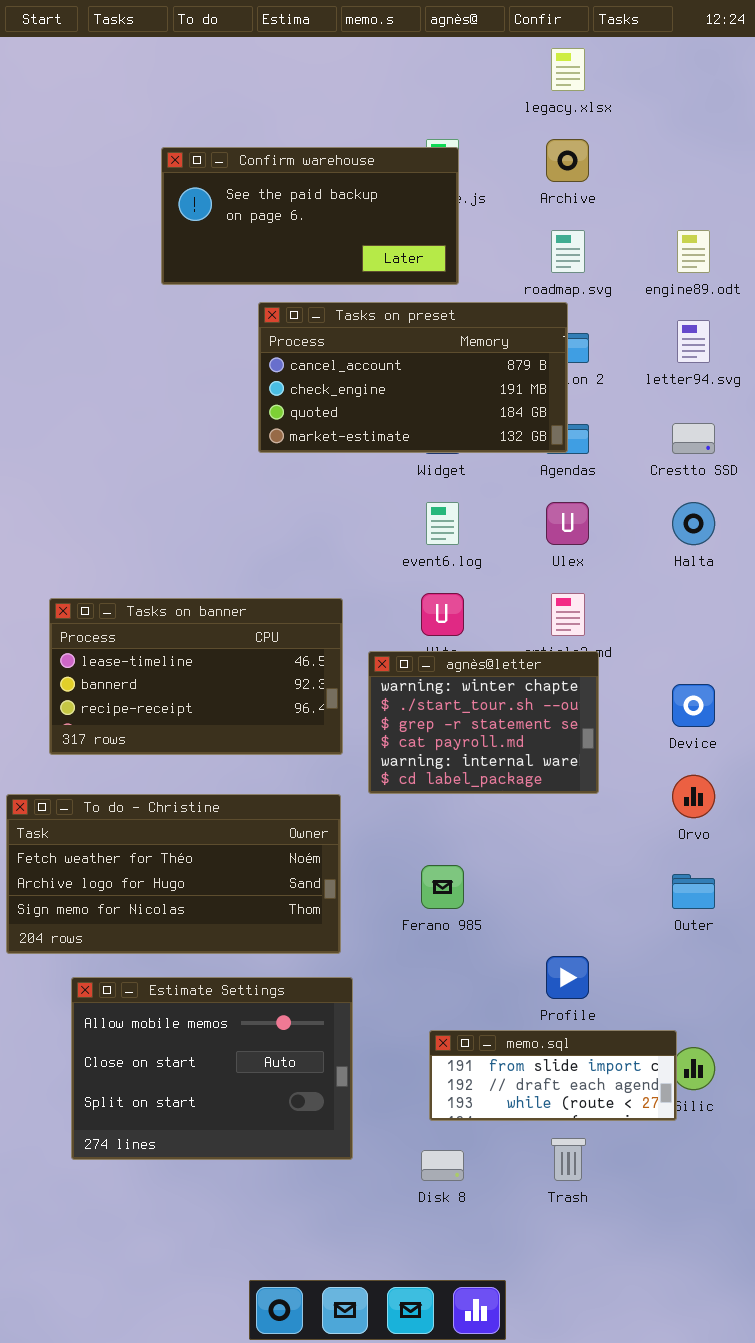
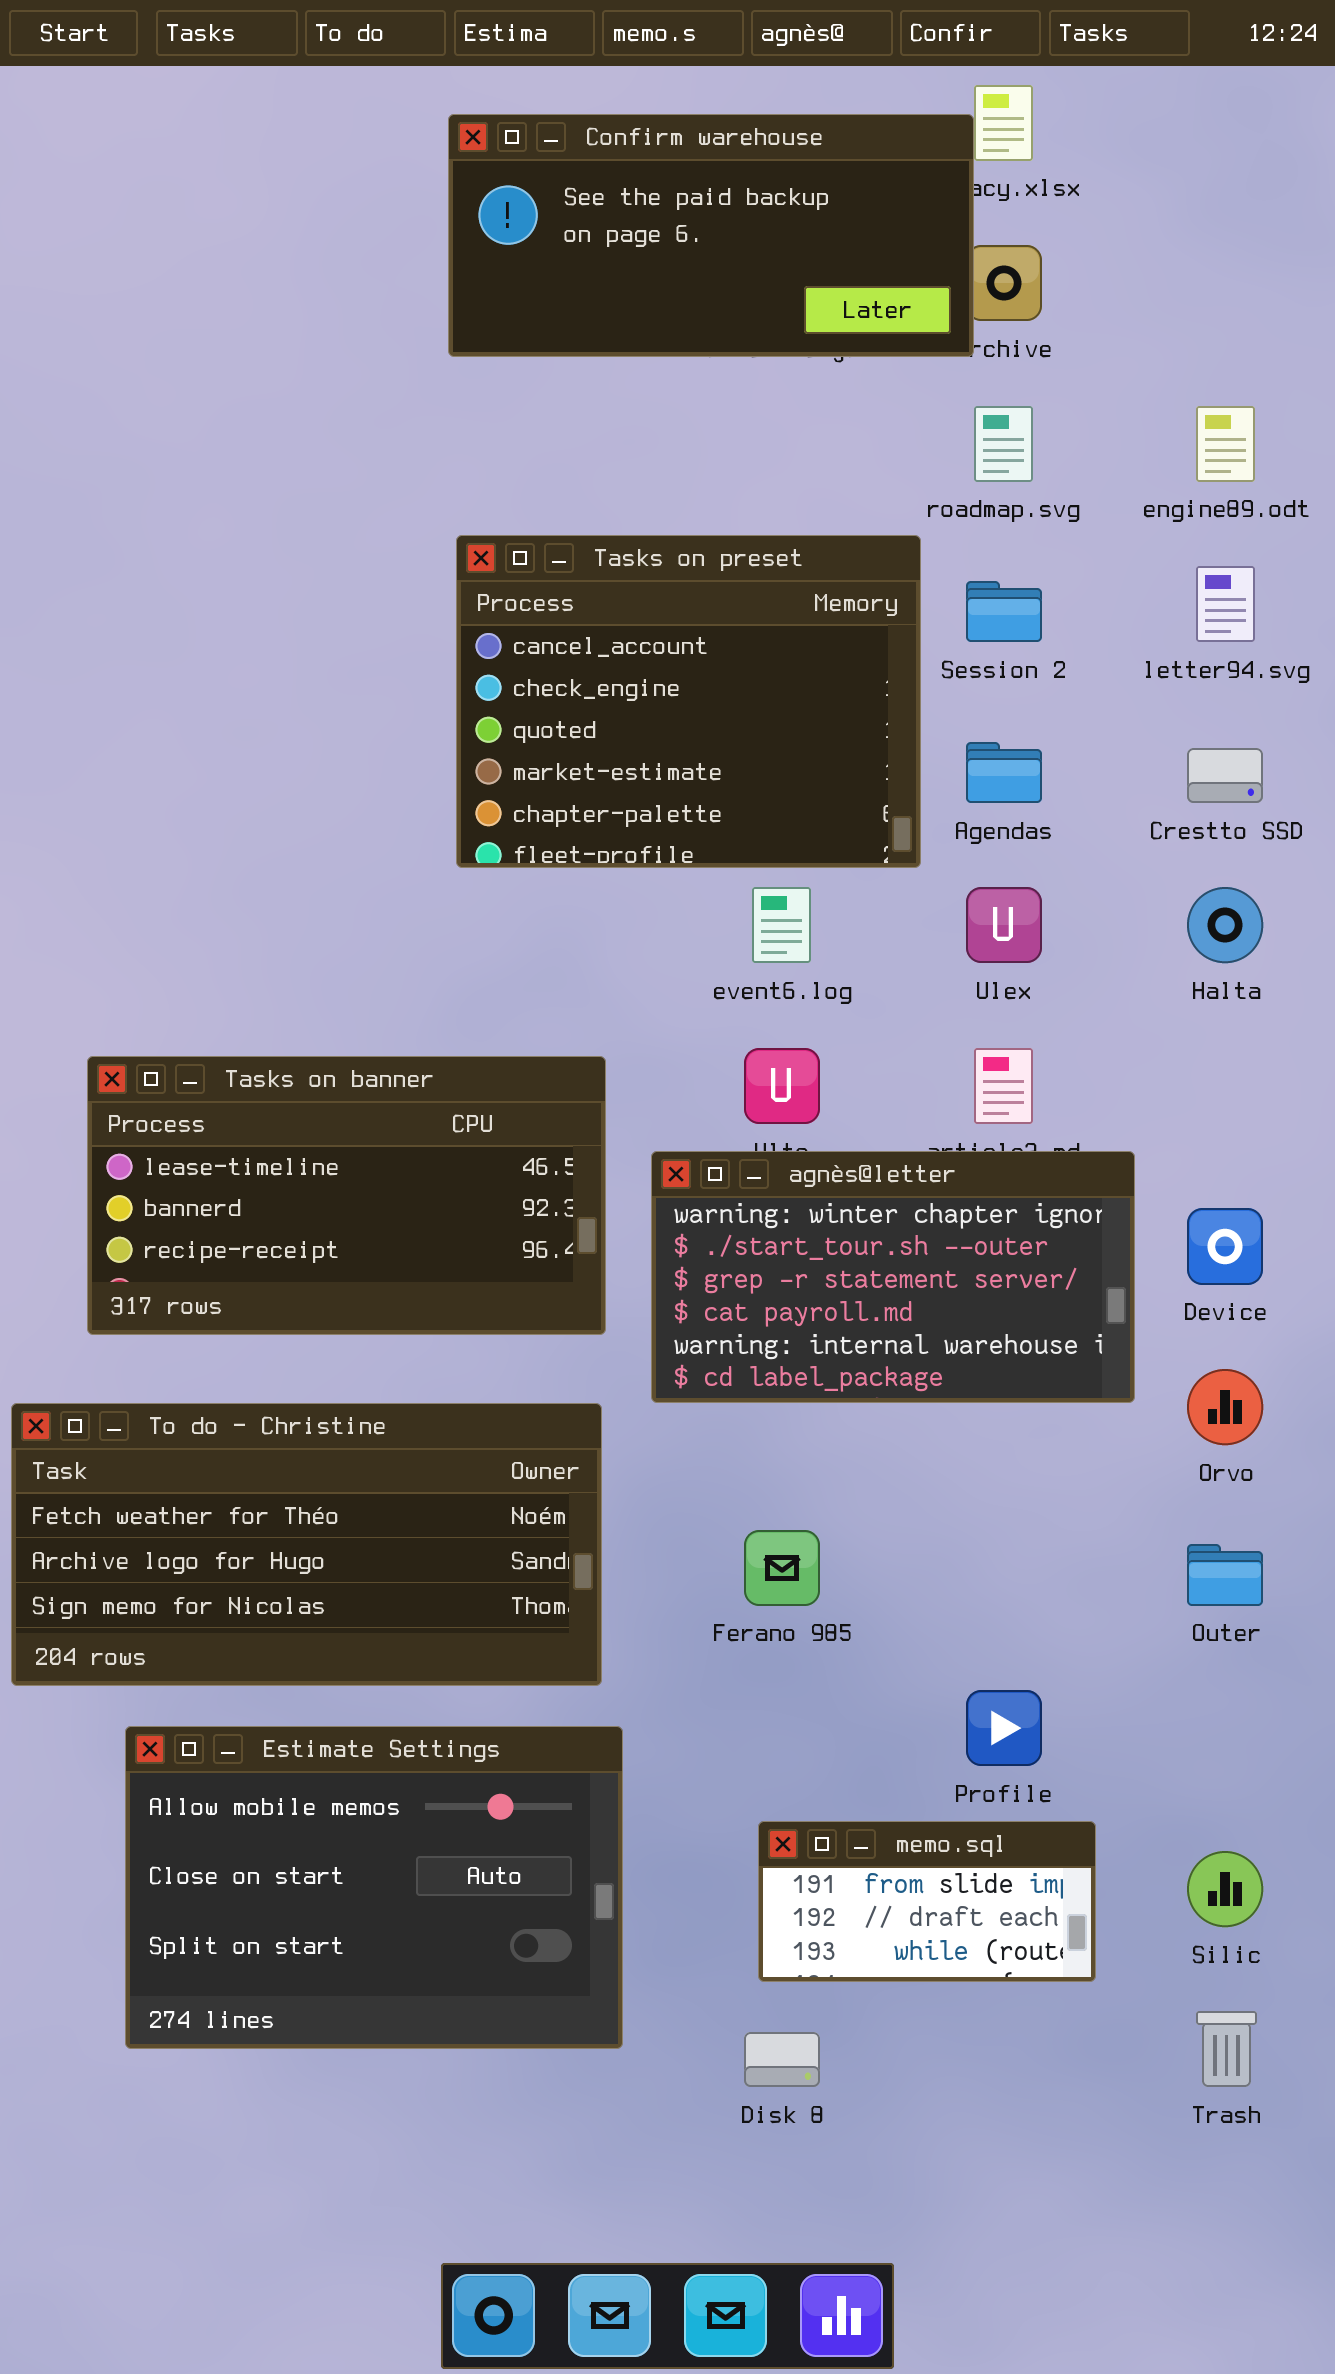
Confirm warehouse: [161,147,459,285] -> [448,114,974,357], moved
Tasks on preset: [258,302,568,453] -> [456,535,921,868], resized
agnès@letter: [368,651,599,794] -> [651,1151,1135,1403], resized
memo.sql: [429,1030,677,1121] -> [758,1821,1096,1982], resized
Trash: [551,1138,586,1181] -> [1196,2011,1257,2087], moved

